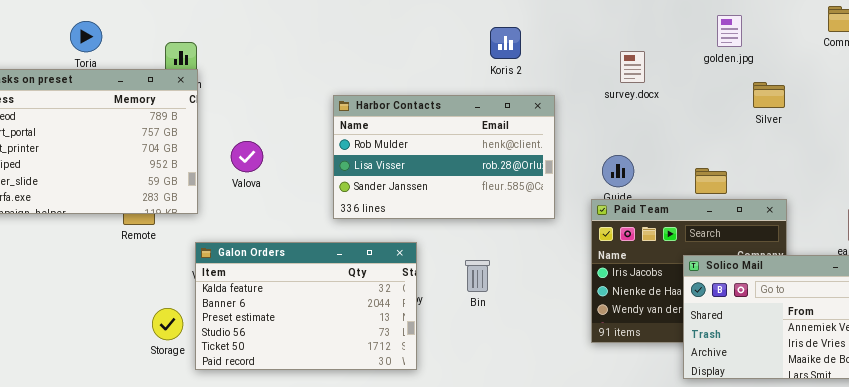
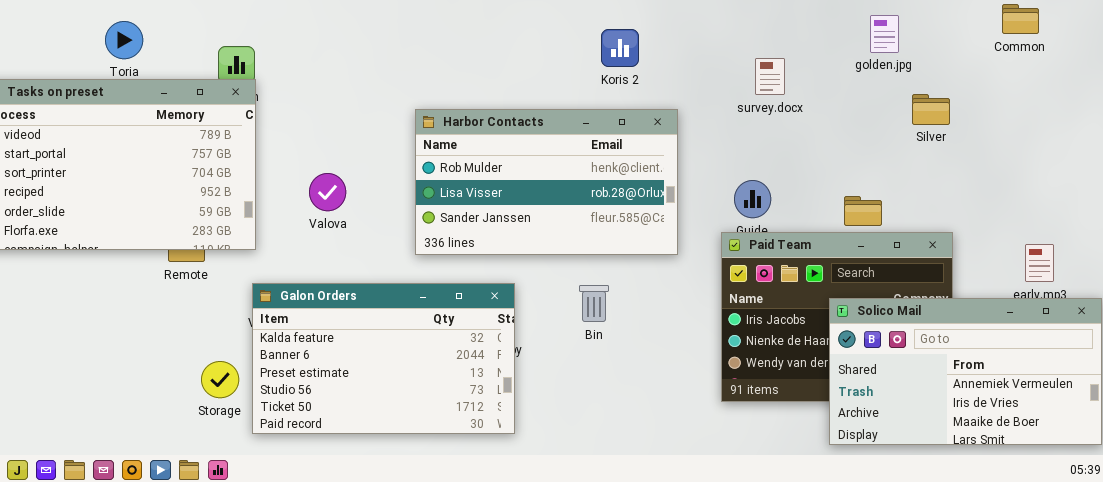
Valova: [231,141,263,172] -> [309,173,346,211], moved
Bin: [465,260,490,292] -> [579,285,609,322], moved

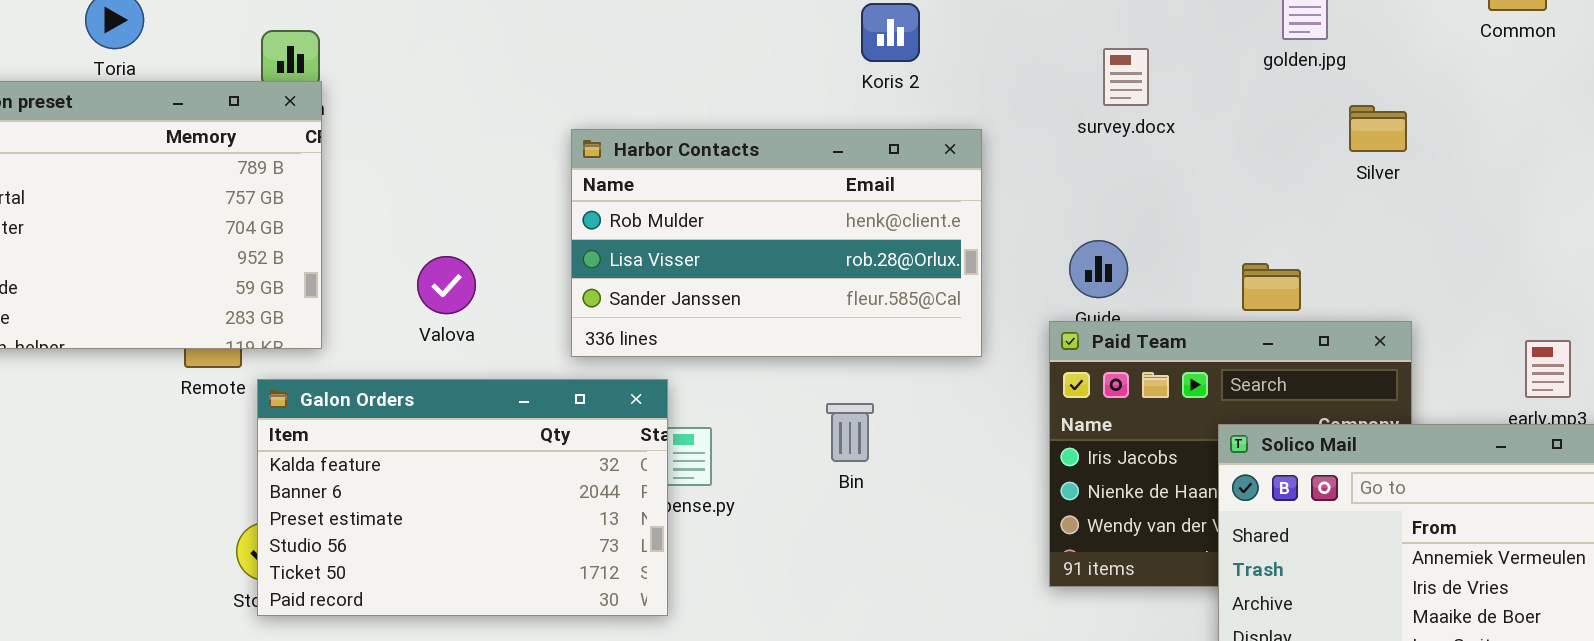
Valova: [309,173,346,211] -> [417,256,476,314], moved
Galon Orders: [252,283,515,434] -> [257,379,668,616], moved

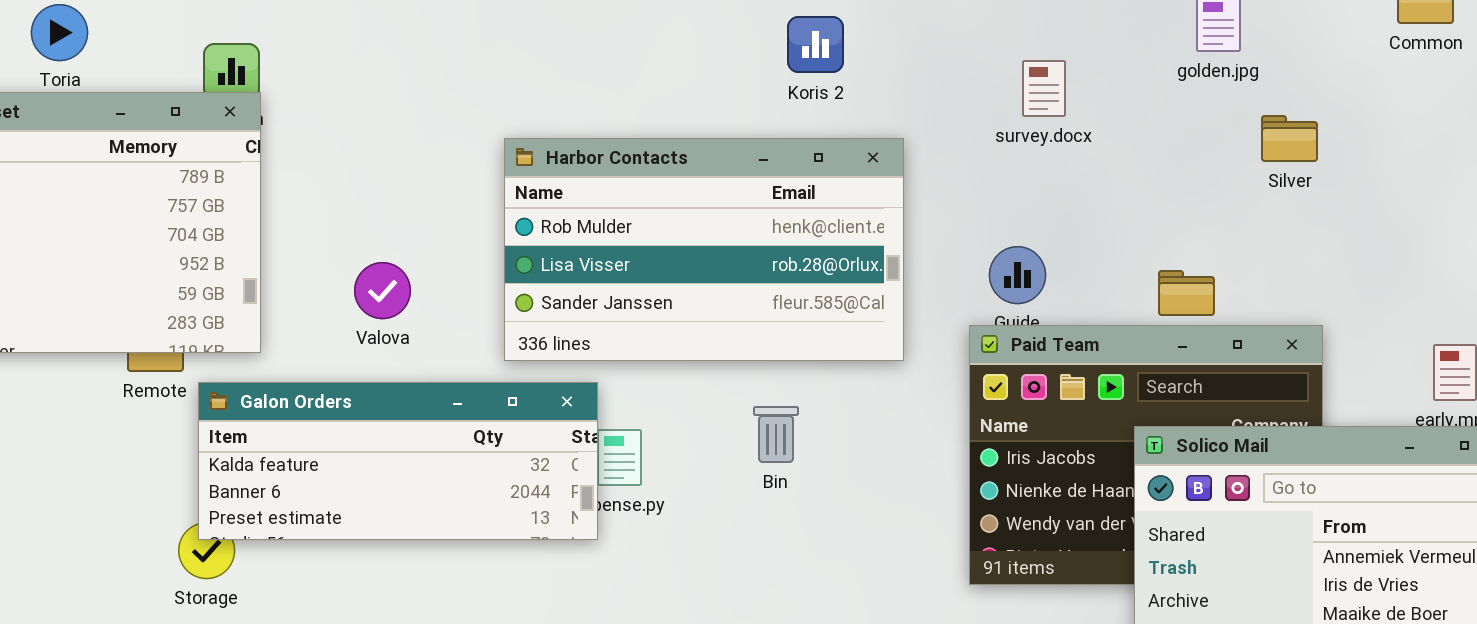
Galon Orders: [257,379,668,616] -> [198,382,598,540], resized

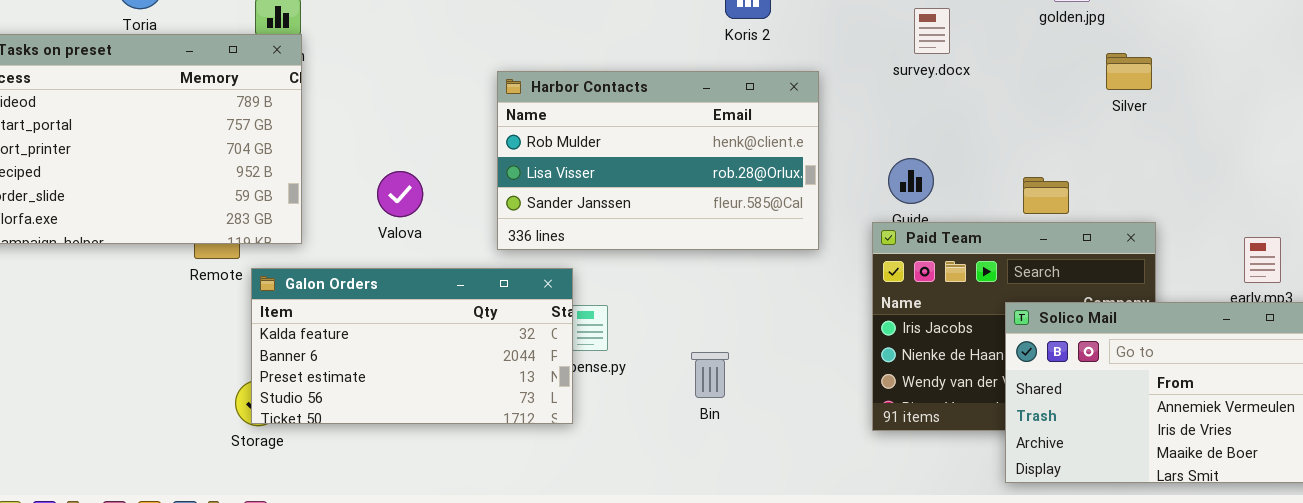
Galon Orders: [198,382,598,540] -> [251,268,573,424], resized
Bin: [753,406,799,463] -> [691,352,729,398], moved

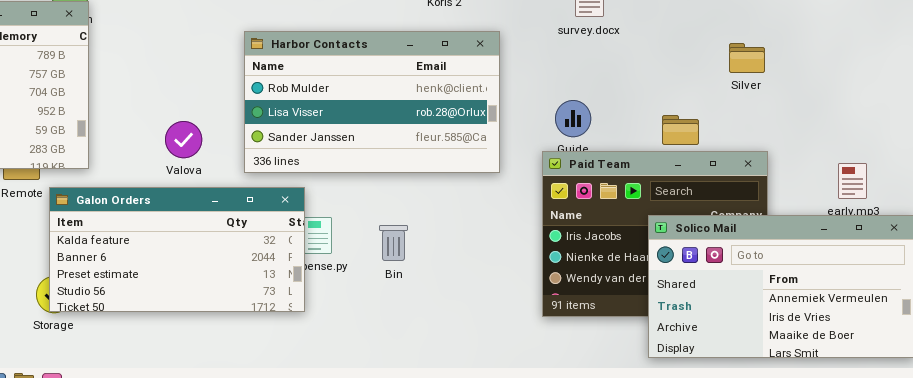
Silver: [1106,53,1152,90] -> [729,43,765,73], moved
Valova: [377,171,423,217] -> [165,121,202,158], moved
Bin: [691,352,729,398] -> [379,225,408,261], moved

